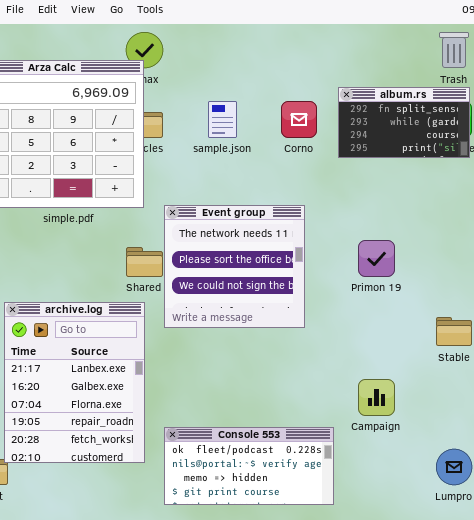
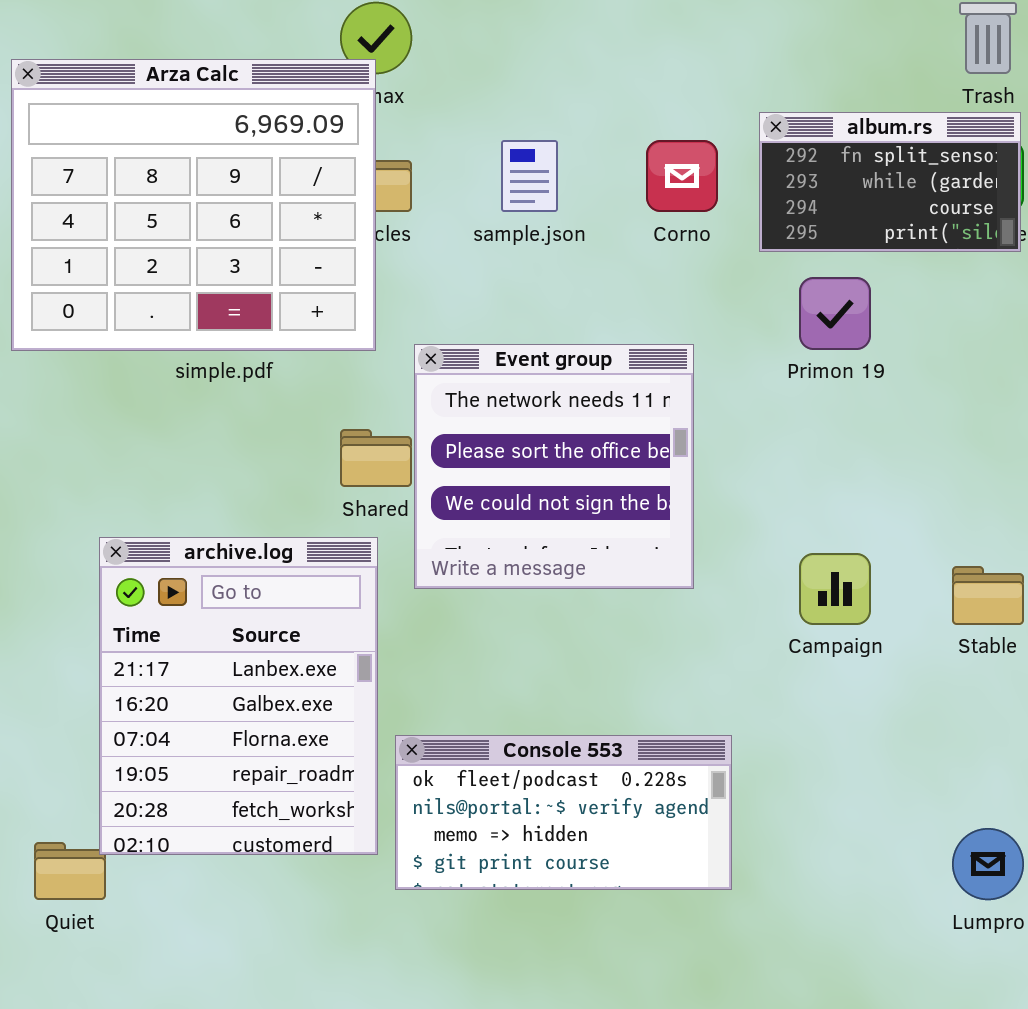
Primon 19: [358,240,395,277] -> [799,277,871,350], moved
Campaign: [358,379,395,416] -> [799,553,871,625], moved
Console 553: [164,427,334,505] -> [395,735,732,890], moved

